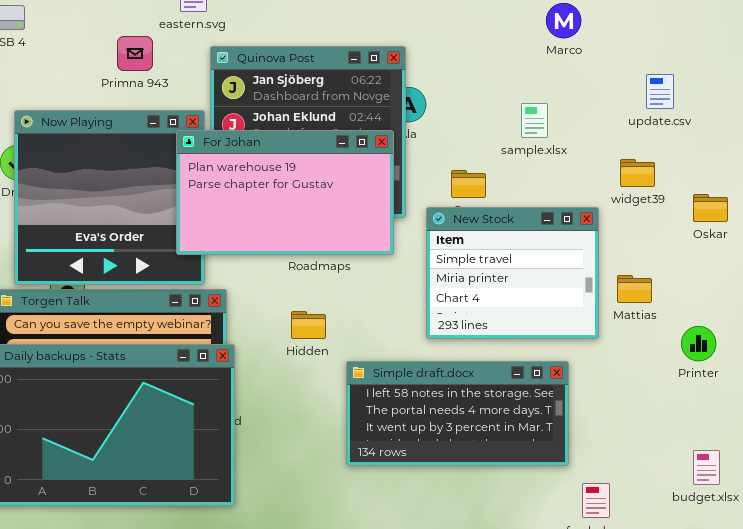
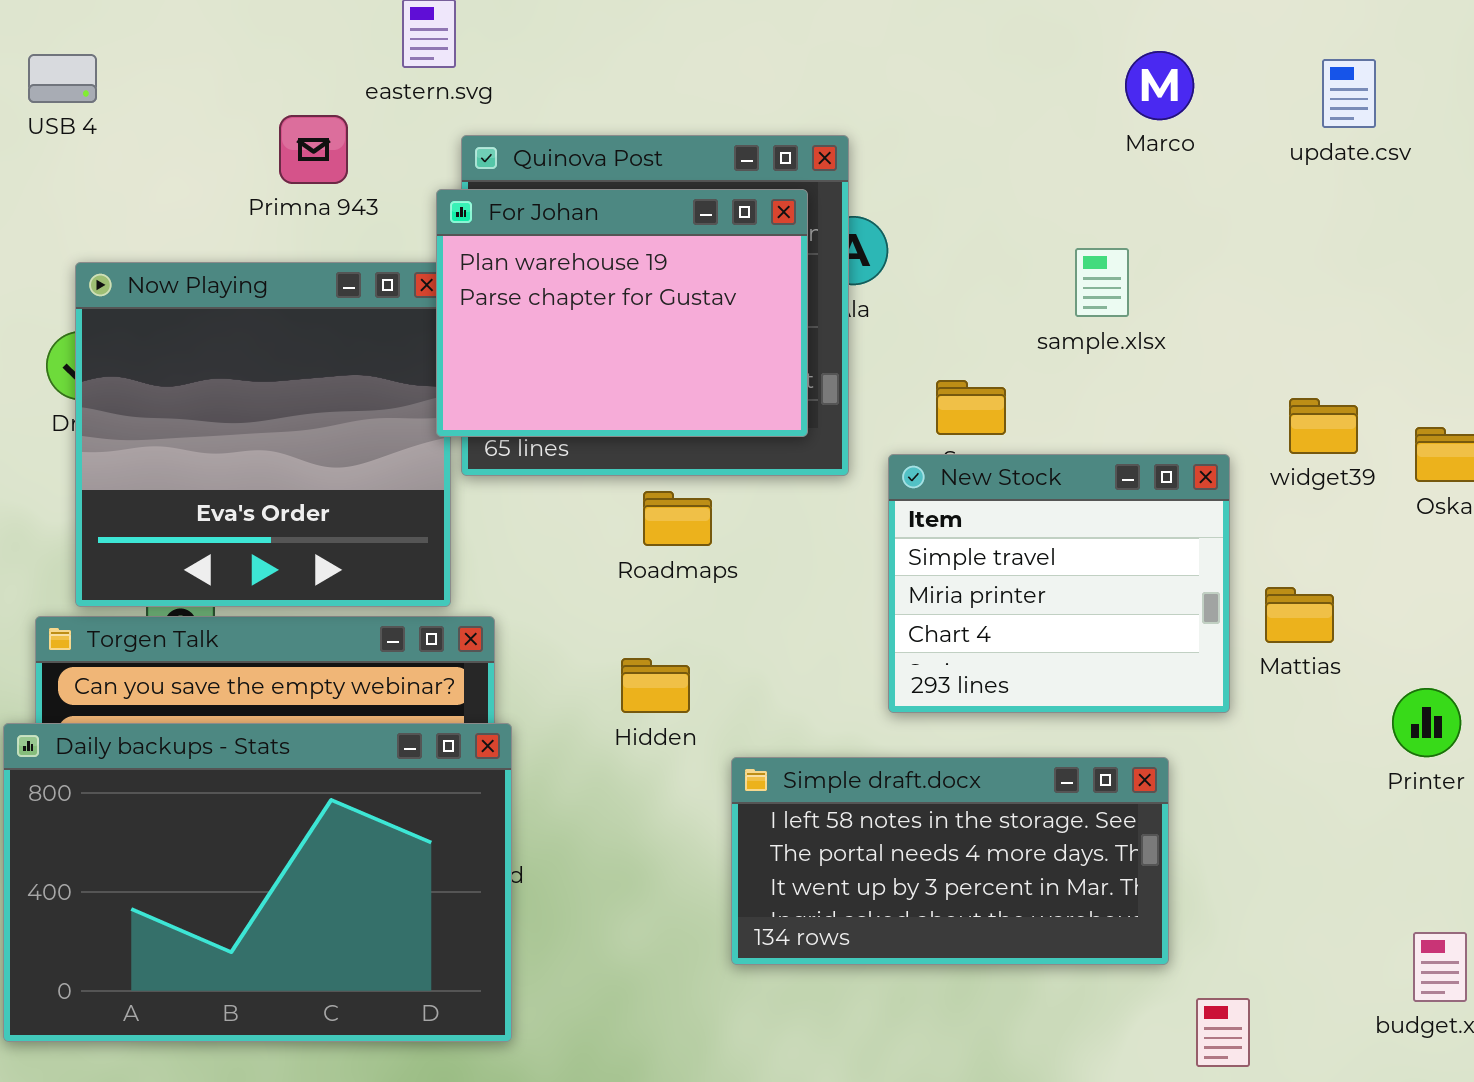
update.csv: [646,74,674,109] -> [1322,59,1376,128], moved
For Johan: [176,130,394,255] -> [436,189,808,437], moved, resized
widget39: [620,159,655,187] -> [1289,398,1358,454], moved

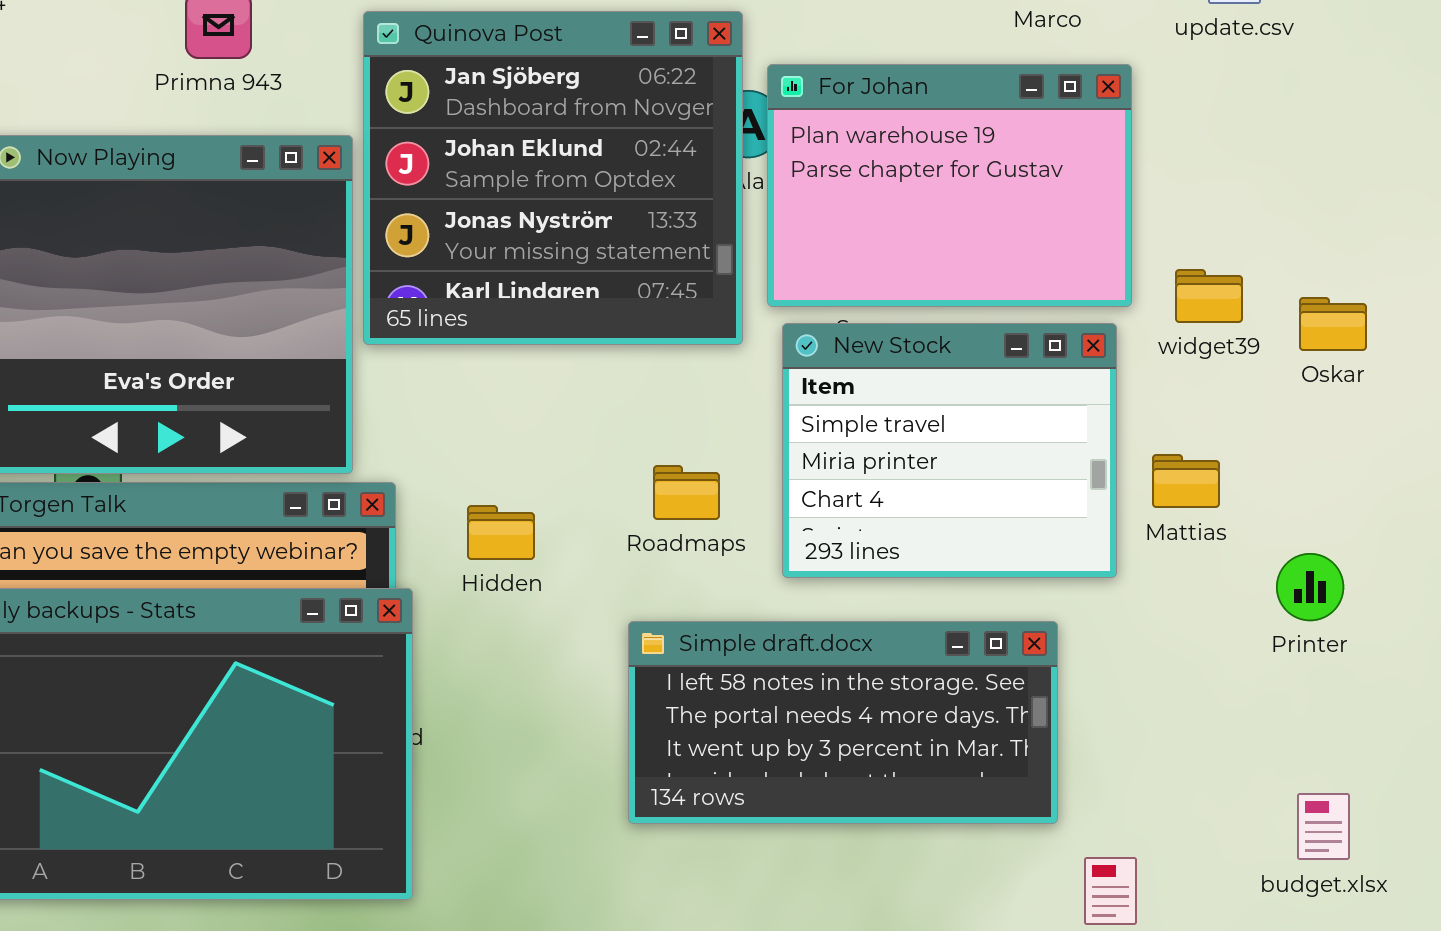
For Johan: [436,189,808,437] -> [767,64,1132,307], moved
Roadmaps: [643,491,712,546] -> [653,465,720,520], moved
Hidden: [621,658,690,713] -> [467,505,535,560], moved

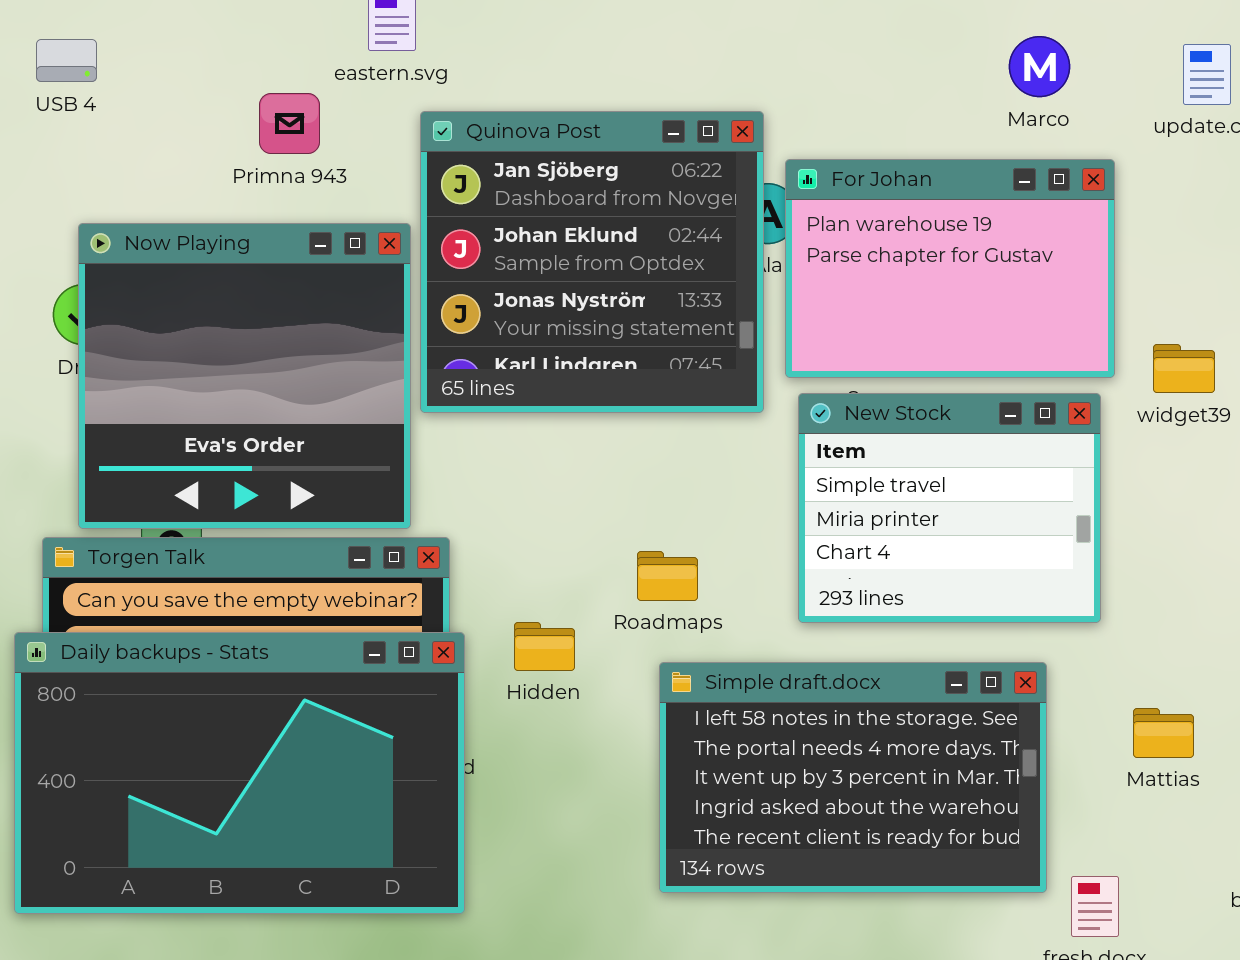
Mattias: [1152,454,1220,508] -> [1133,708,1194,758], moved
Roadmaps: [653,465,720,520] -> [637,551,698,601], moved
Hidden: [467,505,535,560] -> [514,622,575,671], moved
Simple draft.docx: [628,621,1058,824] -> [659,662,1047,893], resized

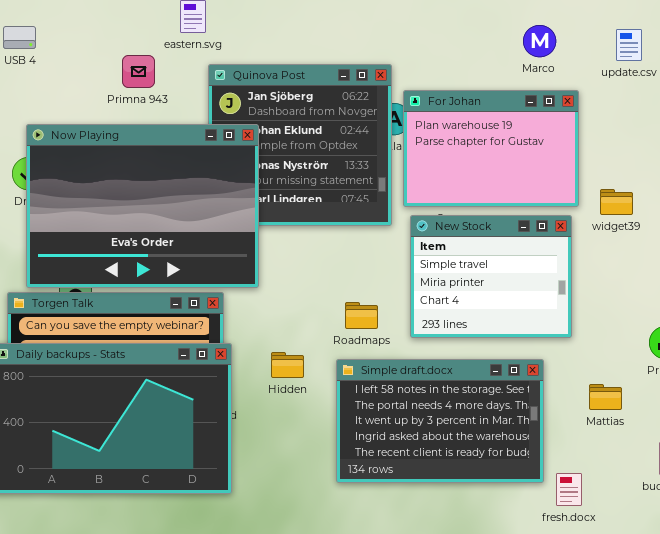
Now Playing: [78,223,411,529] -> [26,124,259,288], resized
Roadmaps: [637,551,698,601] -> [345,302,378,329], moved
Hidden: [514,622,575,671] -> [271,352,304,378], moved

